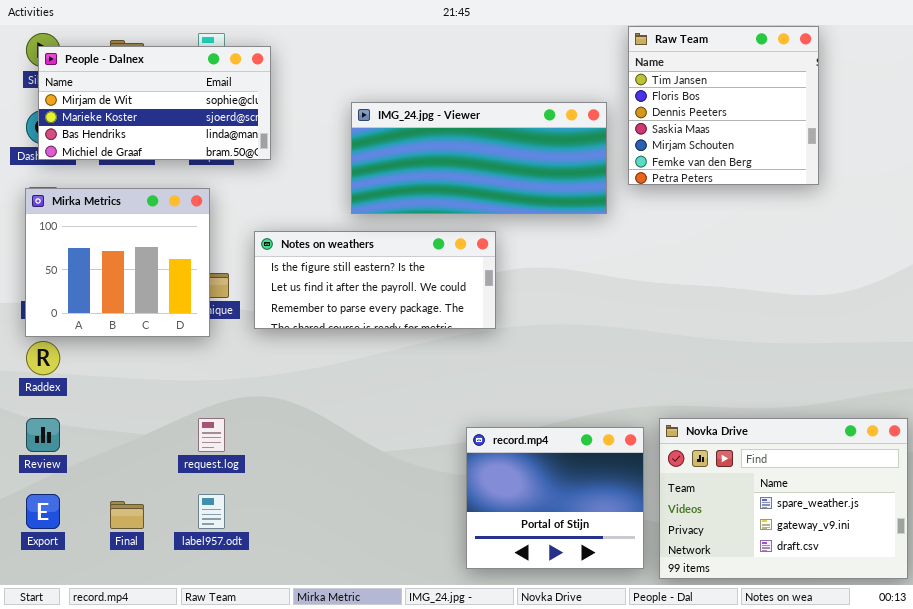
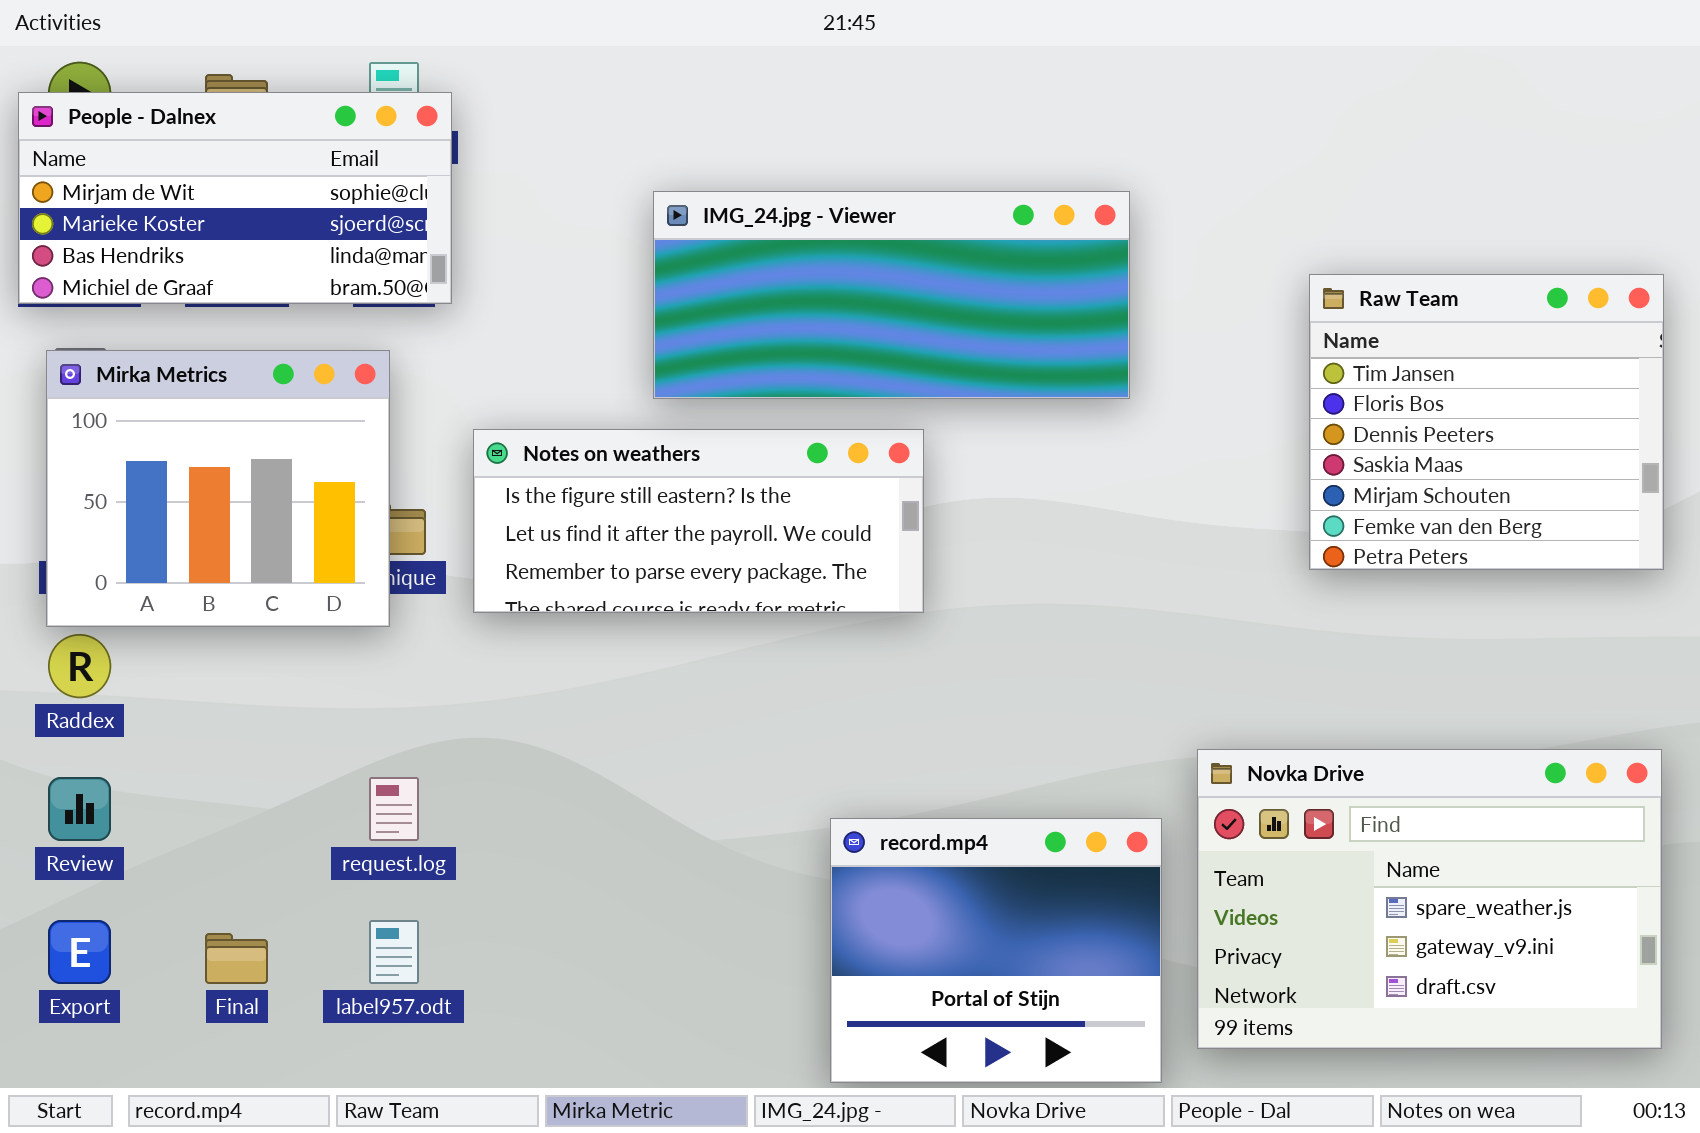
Raw Team: [628,26,819,185] -> [1309,274,1664,570], moved
People - Dalnex: [38,46,271,160] -> [18,92,452,304], moved
Novka Drive: [659,418,908,579] -> [1197,749,1662,1049], moved
record.mp4: [466,427,644,569] -> [830,818,1162,1083], moved

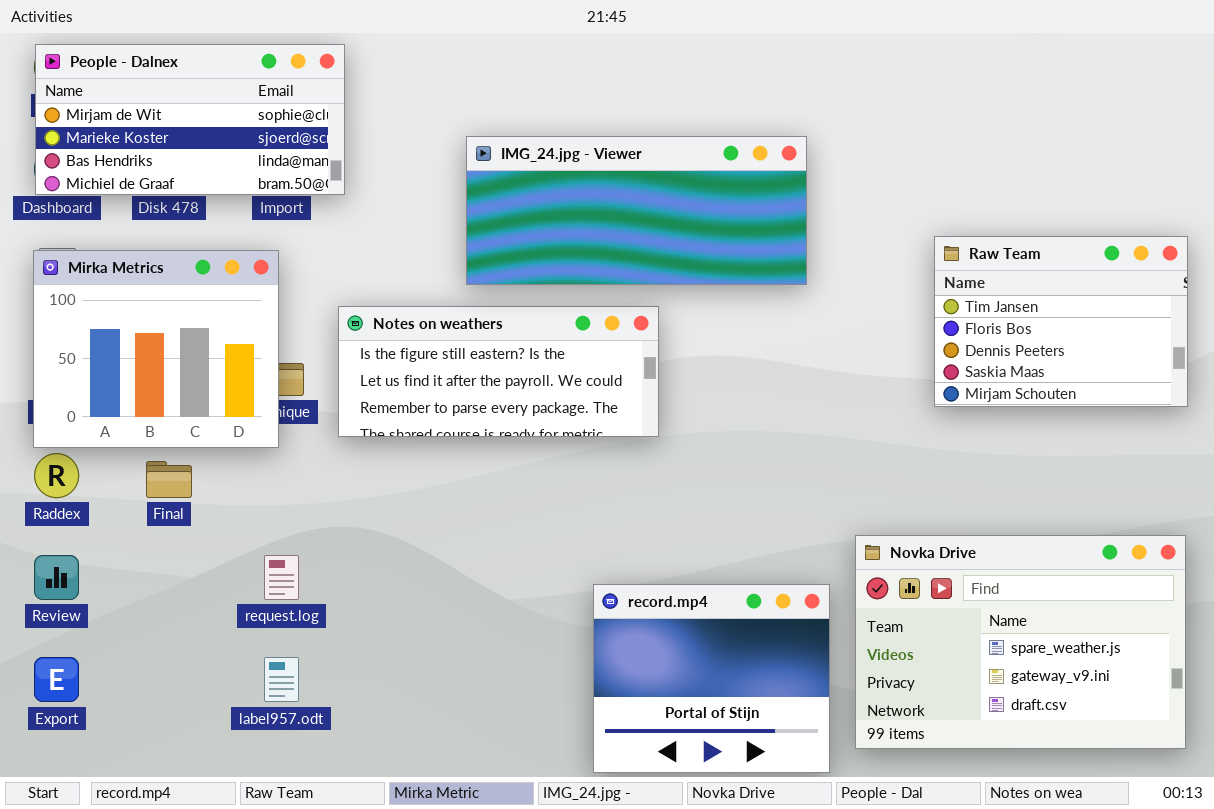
People - Dalnex: [18,92,452,304] -> [35,44,345,195], moved
Raw Team: [1309,274,1664,570] -> [934,236,1188,407], resized
Final: [205,933,268,984] -> [146,461,192,498], moved

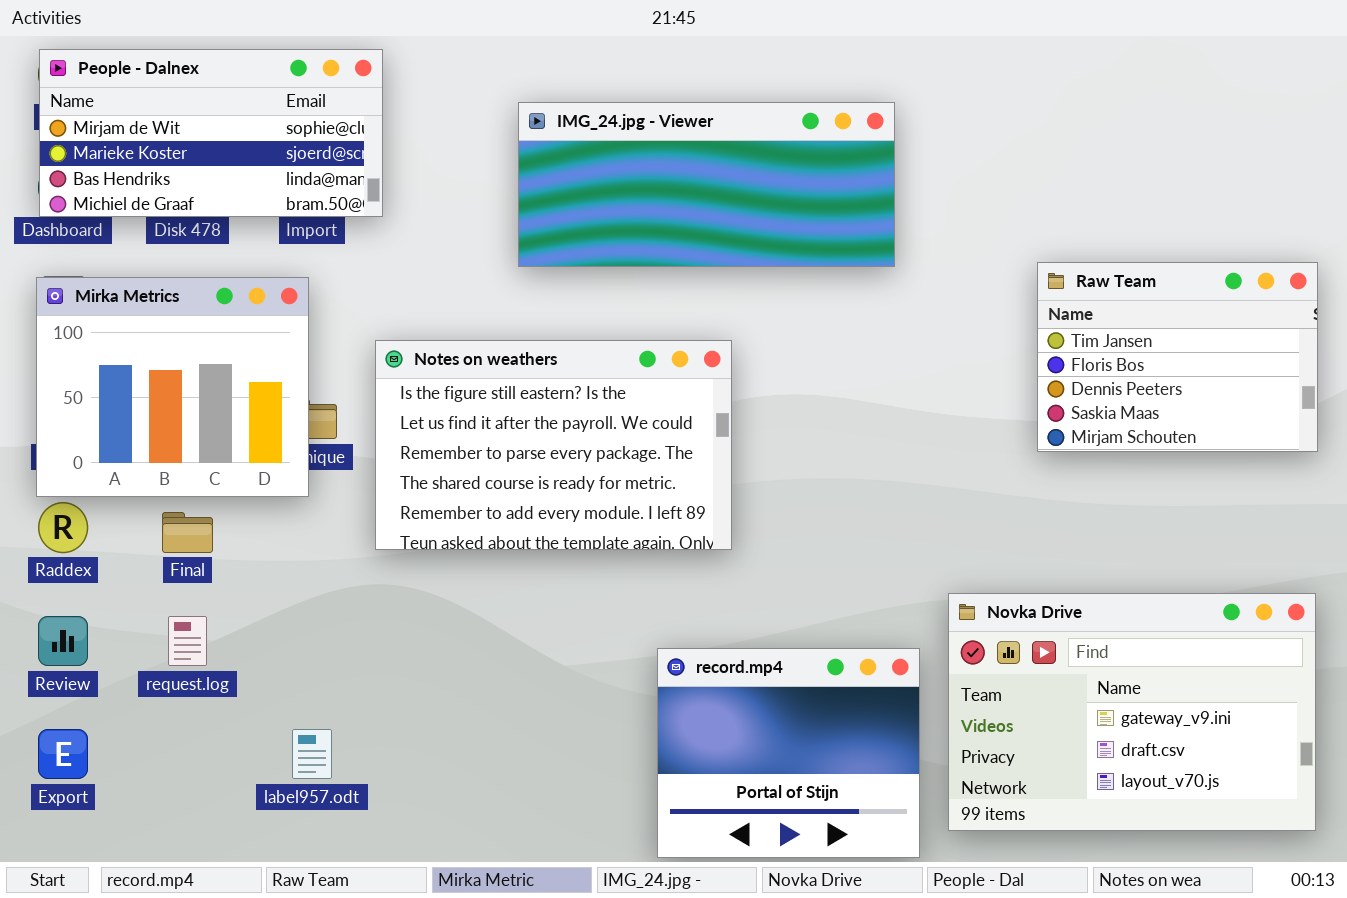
IMG_24.jpg - Viewer: [466,136,807,285] -> [518,102,895,267], moved
Notes on weathers: [338,306,659,437] -> [375,340,732,550], resized
Novka Drive: [855,535,1186,749] -> [948,593,1316,831], scrolled down 1 row
request.log: [264,555,299,600] -> [168,616,207,666], moved

